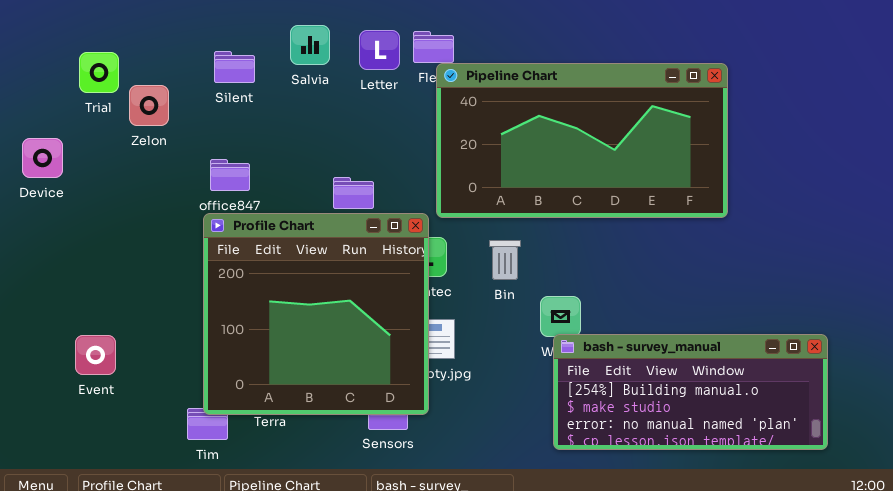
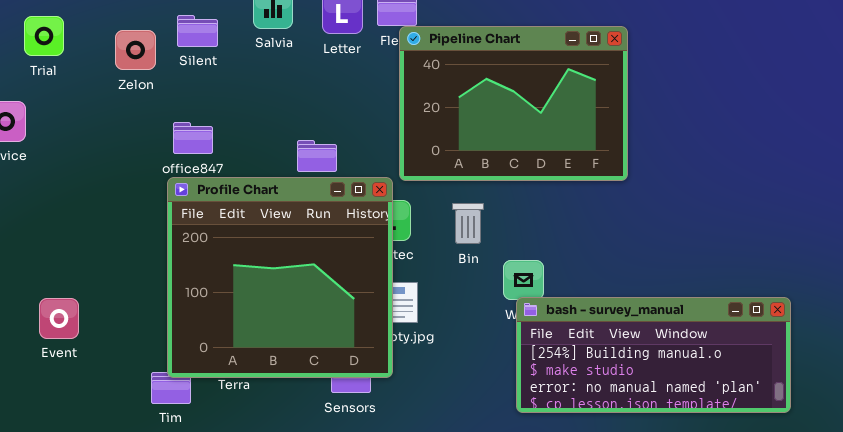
Trial: [79,52,119,93] -> [24,16,64,56], moved
Pipeline Chart: [436,63,728,218] -> [399,26,628,181], resized
Zelon: [129,85,169,126] -> [115,30,156,70], moved

